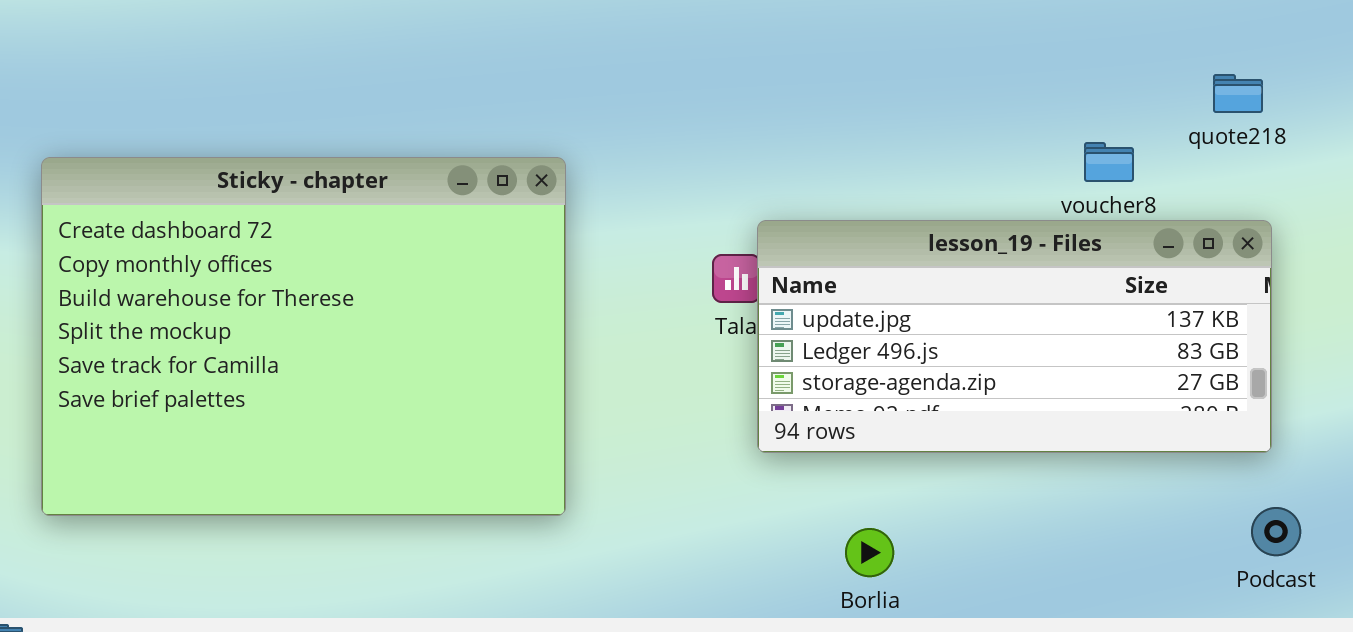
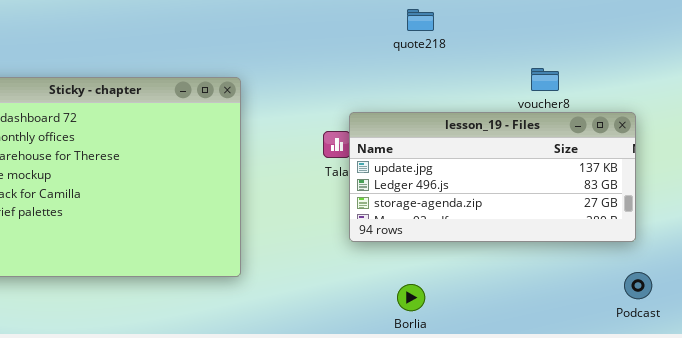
quote218: [1213,74,1263,113] -> [407,9,434,31], moved

